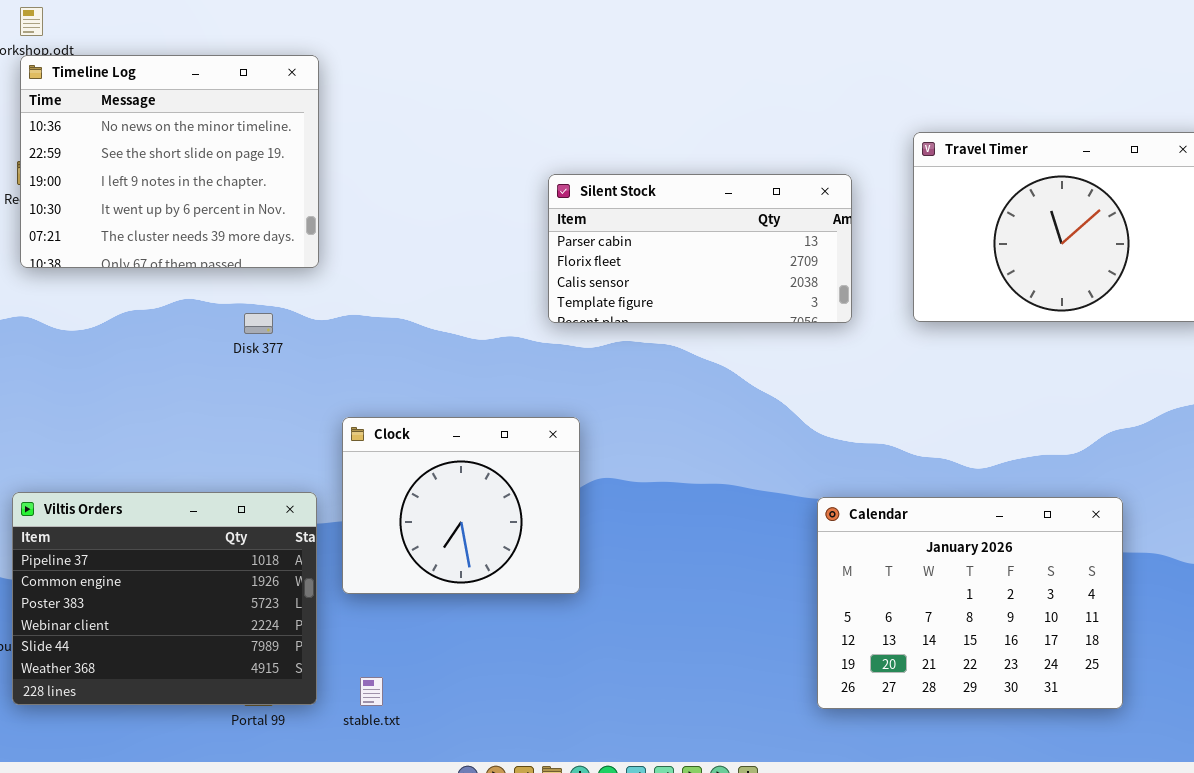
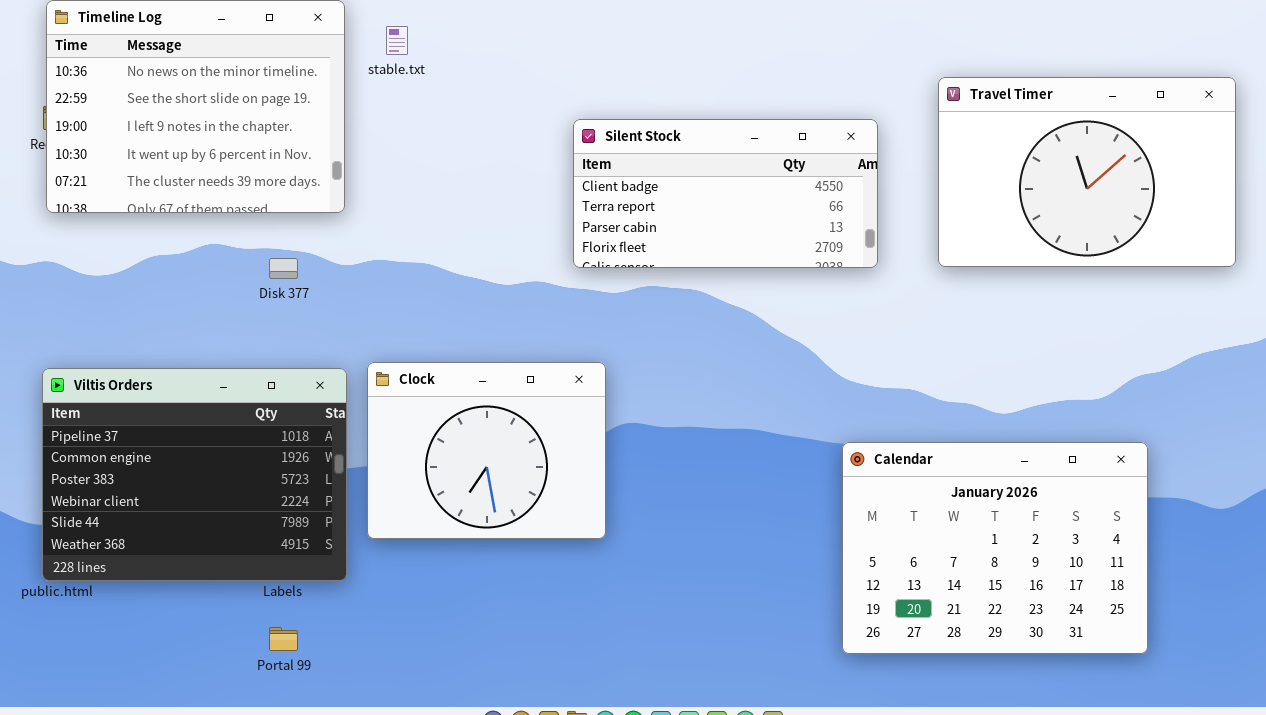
Silent Stock: [548,174,852,323] -> [573,119,878,268], scrolled up 2 rows
Viltis Orders: [12,492,317,705] -> [42,368,347,581], moved
stable.txt: [360,677,383,706] -> [386,26,408,55], moved

